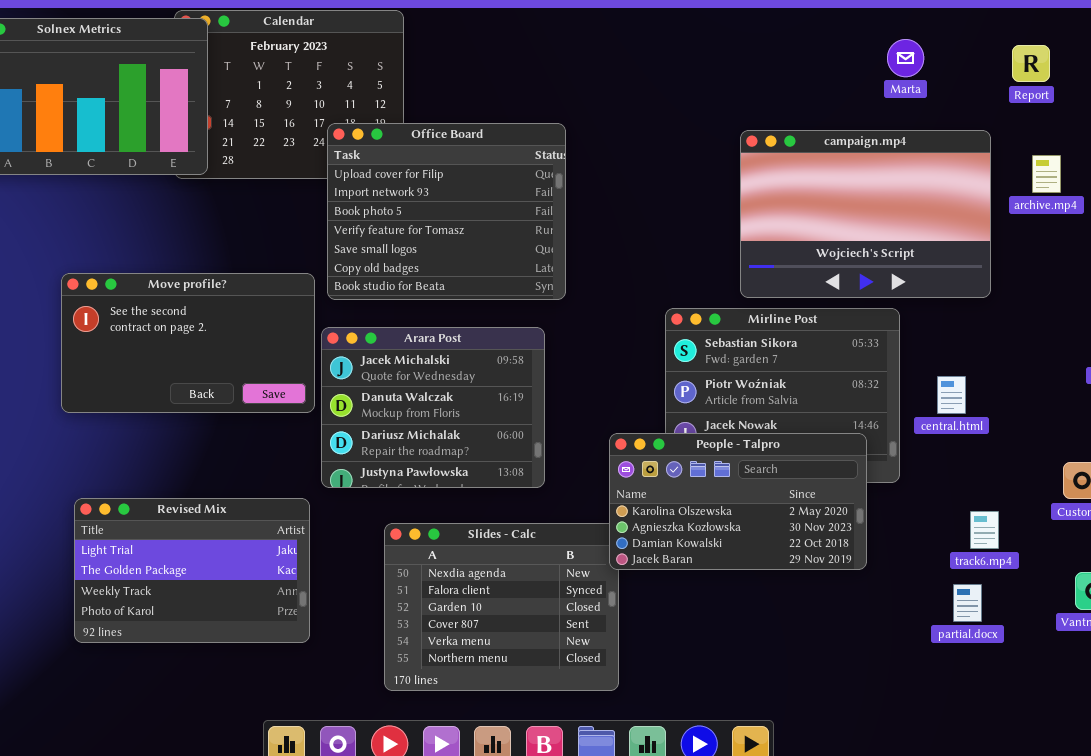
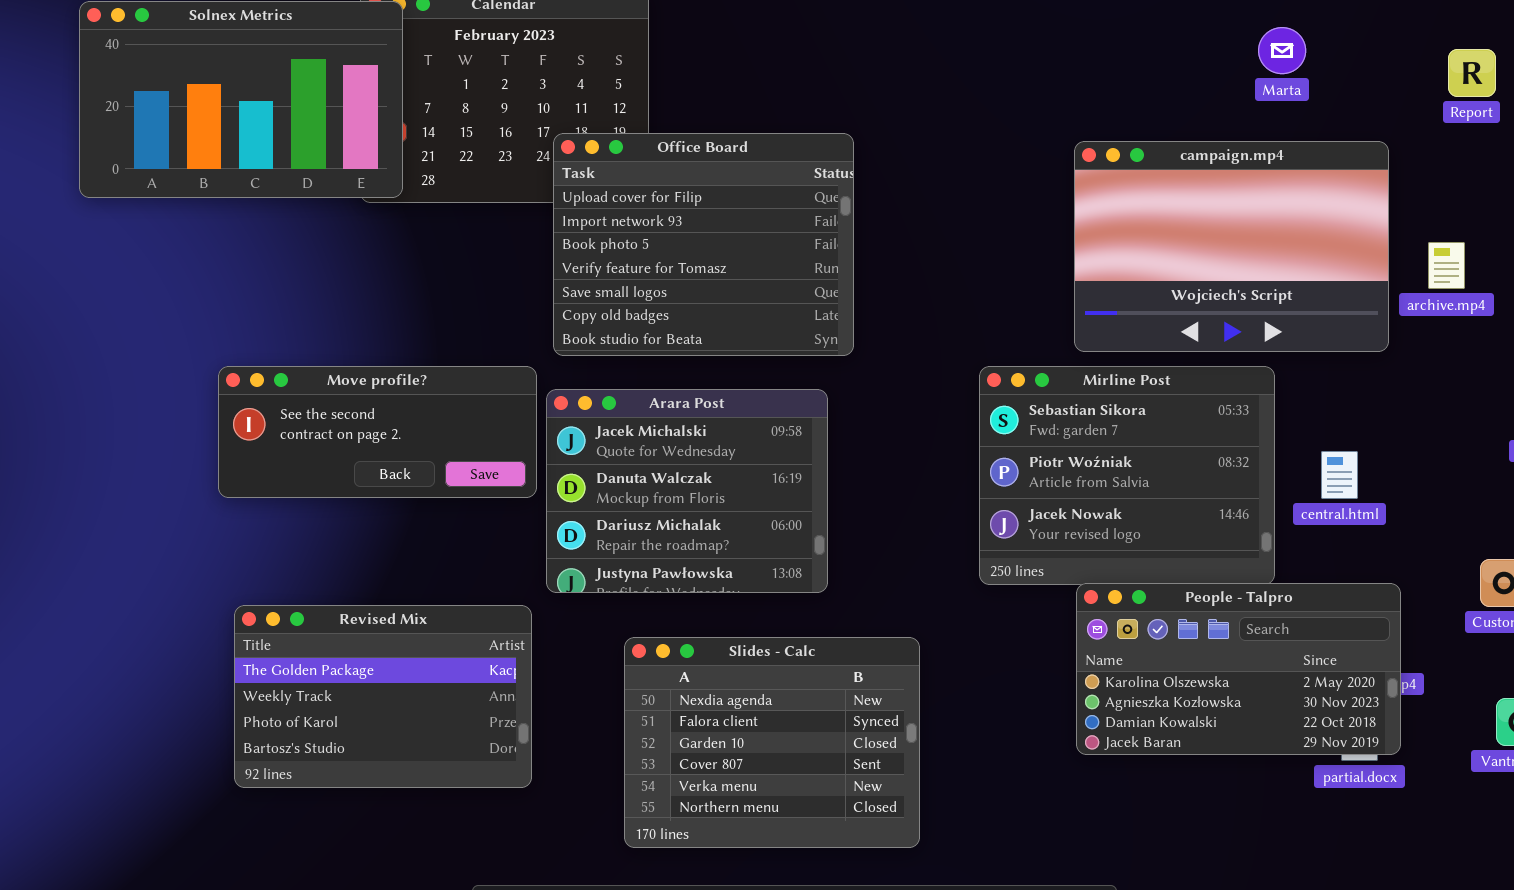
Report: [1012,45,1050,82] -> [1448,49,1496,97], moved
archive.mp4: [1032,155,1061,193] -> [1428,242,1465,289], moved
Move profile?: [61,273,315,413] -> [218,366,537,498], resized
People - Talpro: [609,433,867,570] -> [1076,583,1401,755], moved
Revised Mix: [74,498,310,643] -> [234,605,532,788], scrolled down 1 row

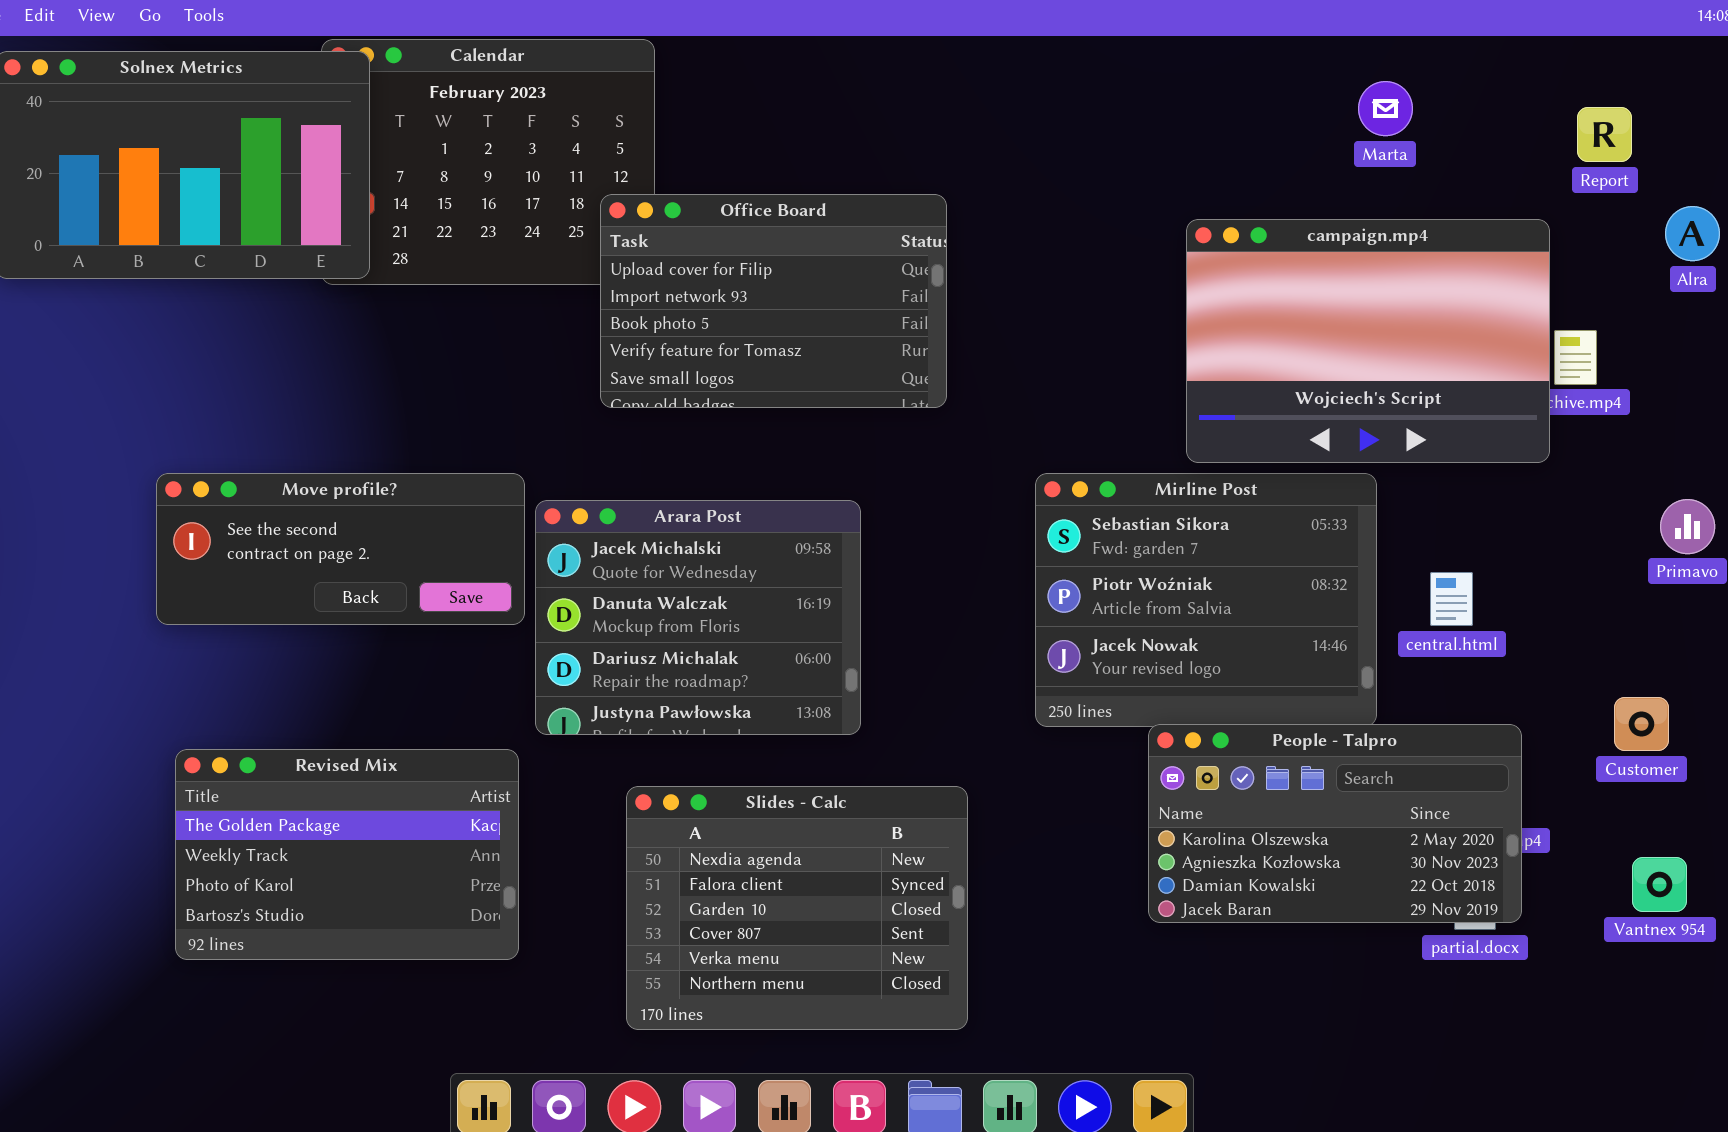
Office Board: [553,133,854,356] -> [600,194,947,408], moved, resized
campaign.mp4: [1074,141,1389,352] -> [1186,219,1550,463], moved

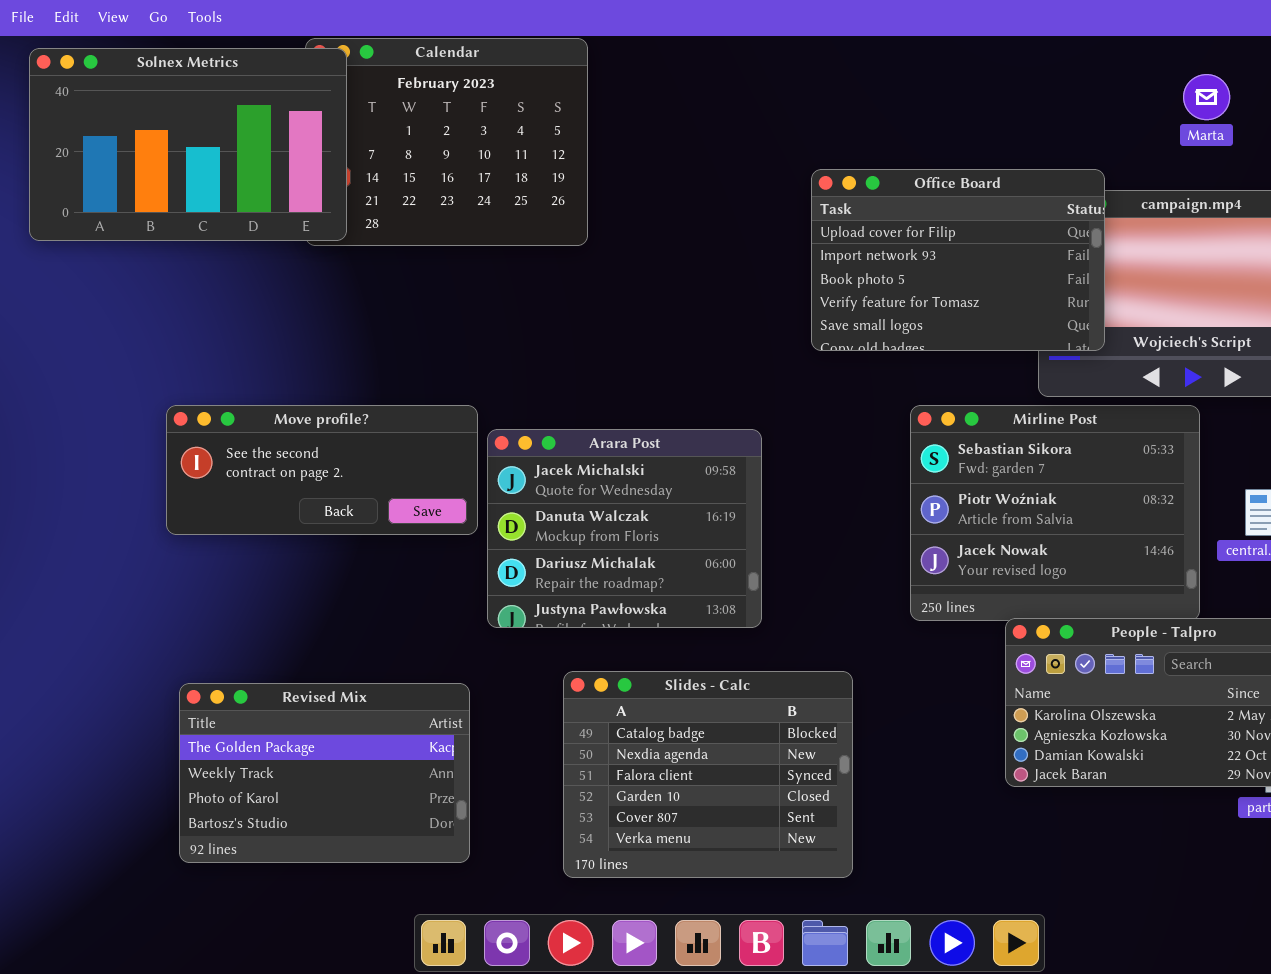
Office Board: [600,194,947,408] -> [811,169,1105,351], moved
Revised Mix: [175,749,519,960] -> [179,683,470,863], moved
Slides - Calc: [626,786,968,1030] -> [563,671,853,878], scrolled up 1 row

